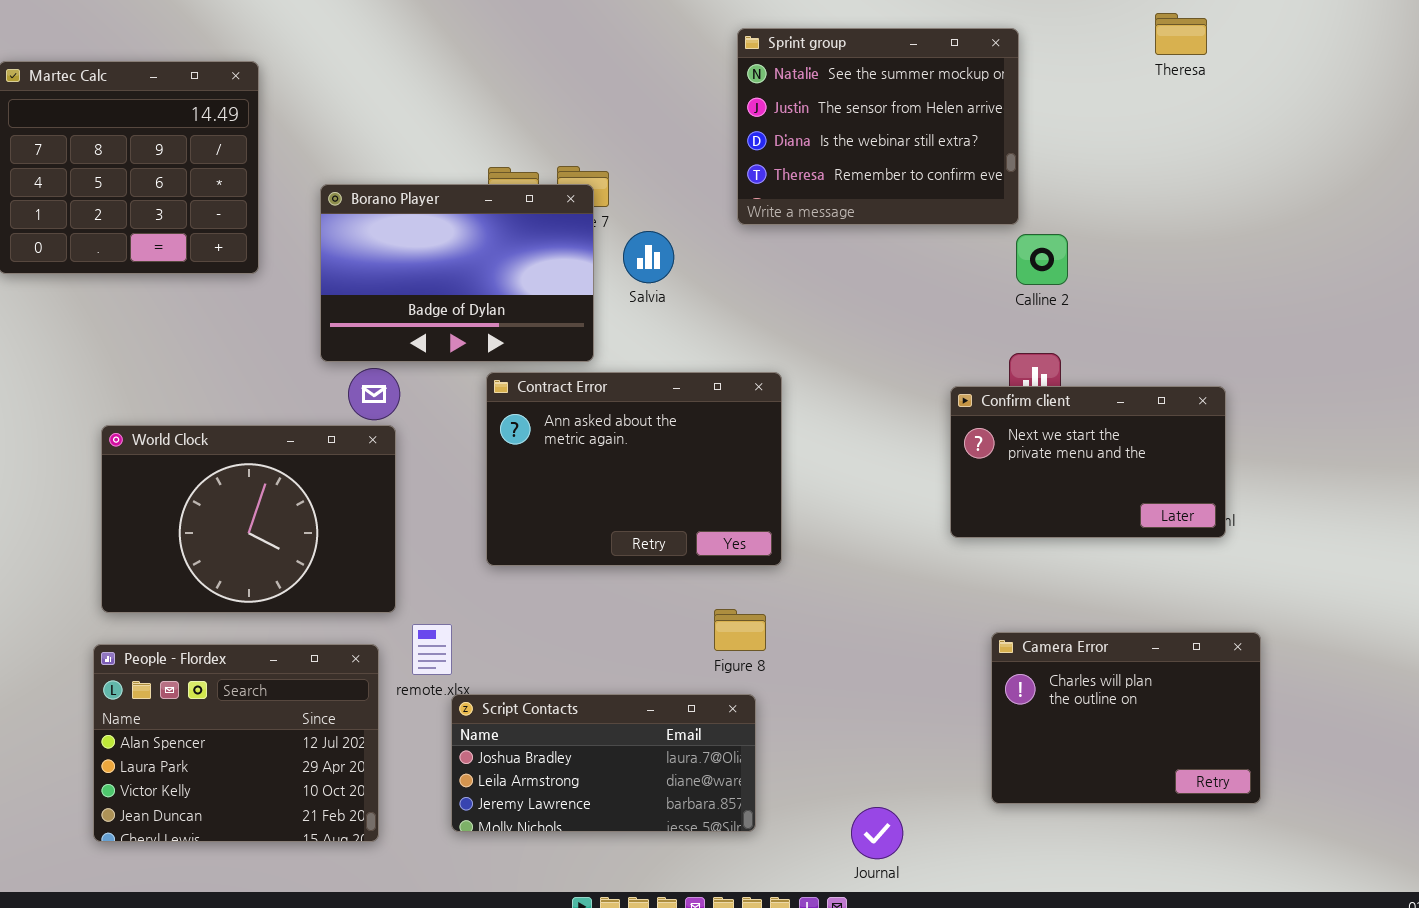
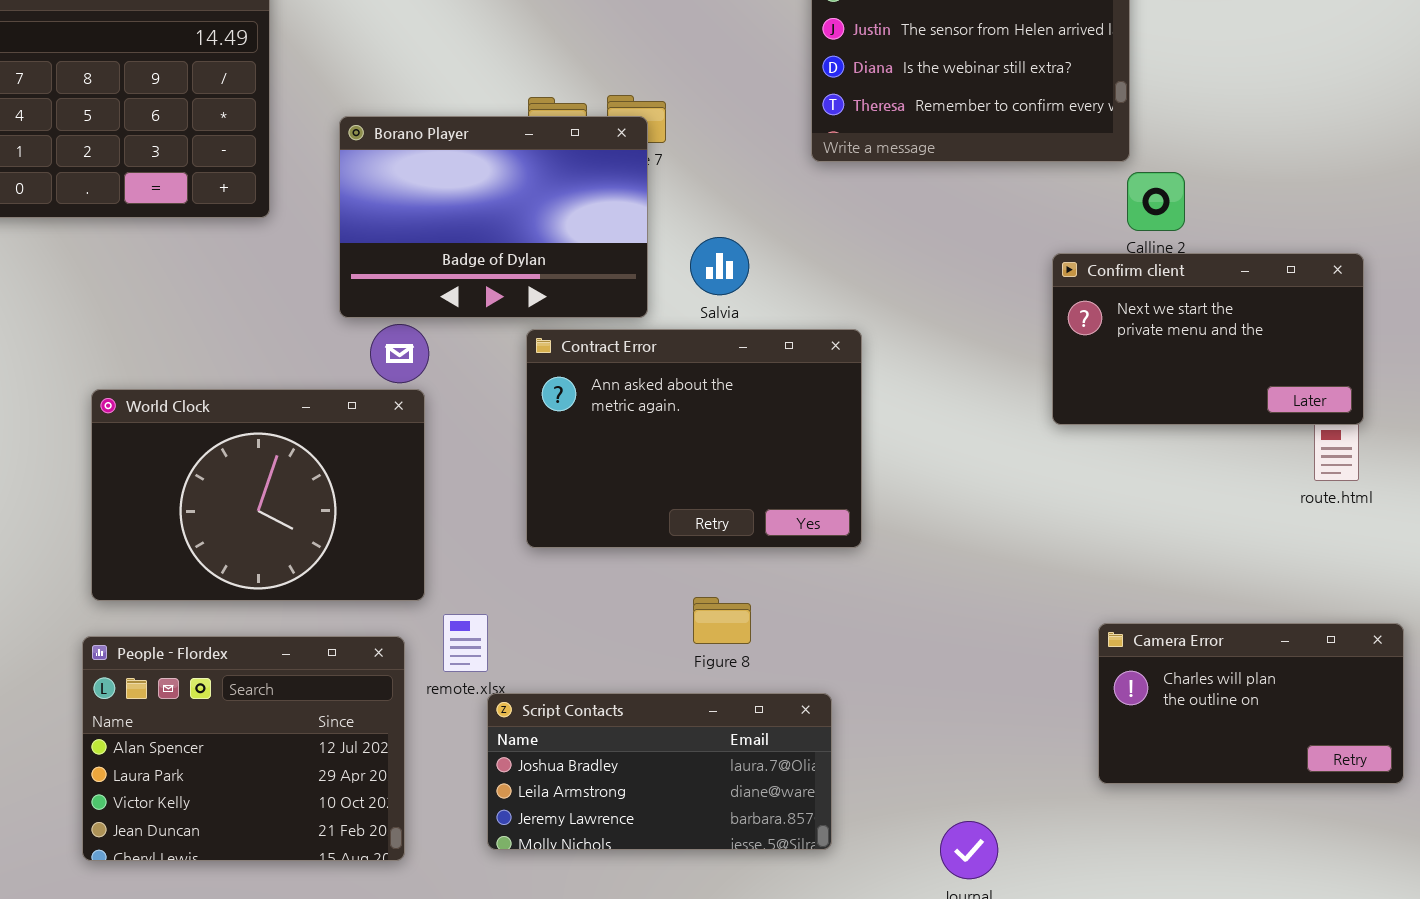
Salvia: [623,231,674,283] -> [690,237,749,295], moved
Confirm client: [950,386,1226,538] -> [1052,253,1364,425], moved
Figure 8: [714,609,766,651] -> [693,597,751,644], moved
Camera Error: [991,632,1261,804] -> [1098,623,1404,784], resized

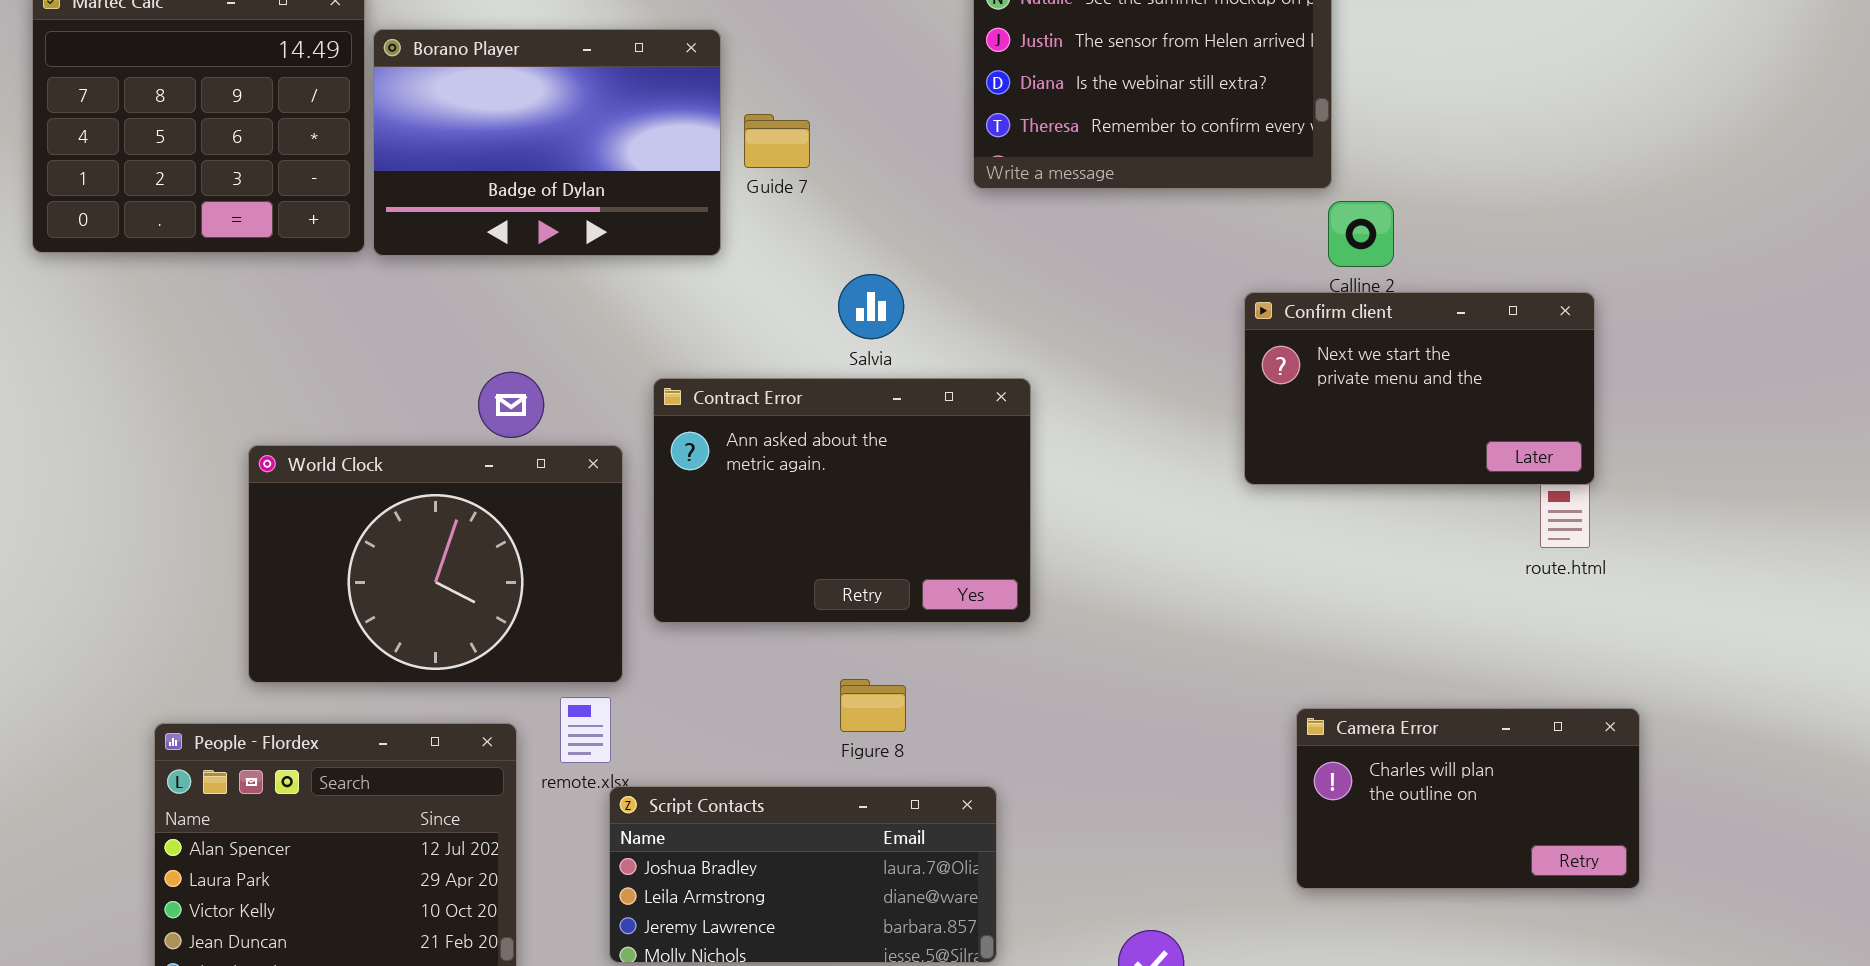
Borano Player: [339,116,648,318] -> [373,29,721,256], moved
World Clock: [91,389,425,601] -> [248,445,623,683], moved

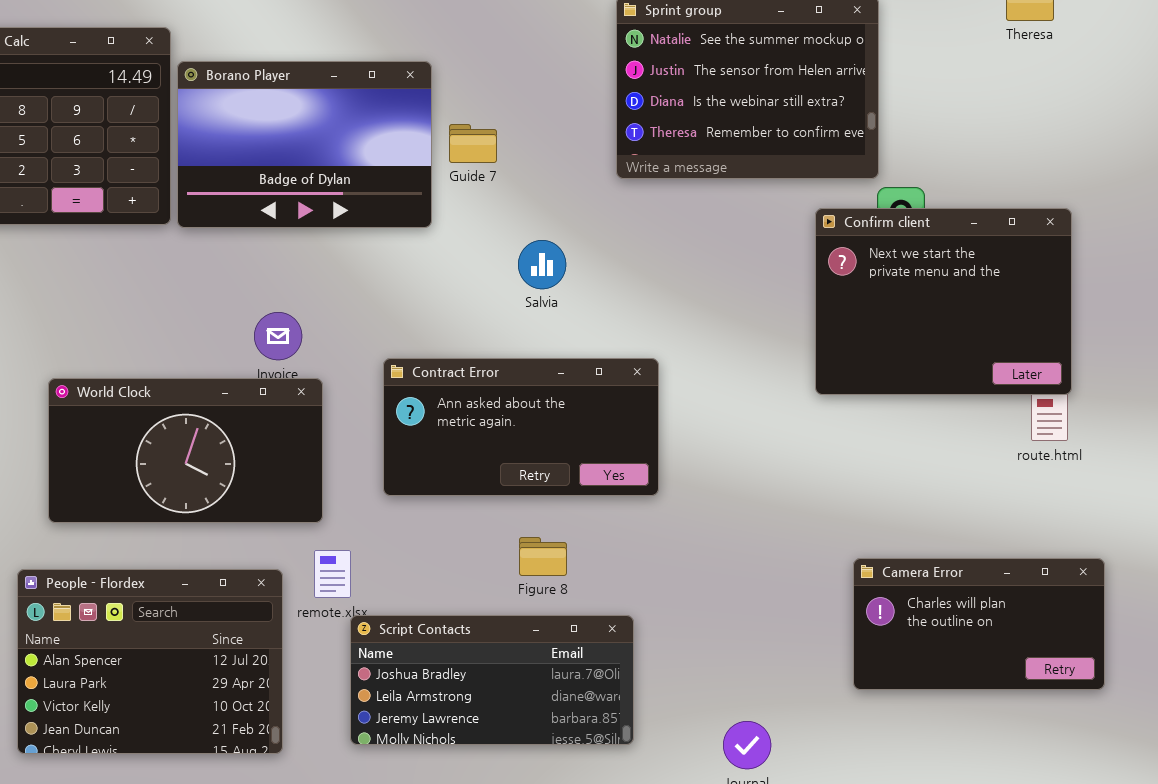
Confirm client: [1244,292,1595,485] -> [815,208,1072,395], resized
Contract Error: [653,378,1031,623] -> [383,358,659,496], resized
World Clock: [248,445,623,683] -> [48,378,323,523], moved, resized

